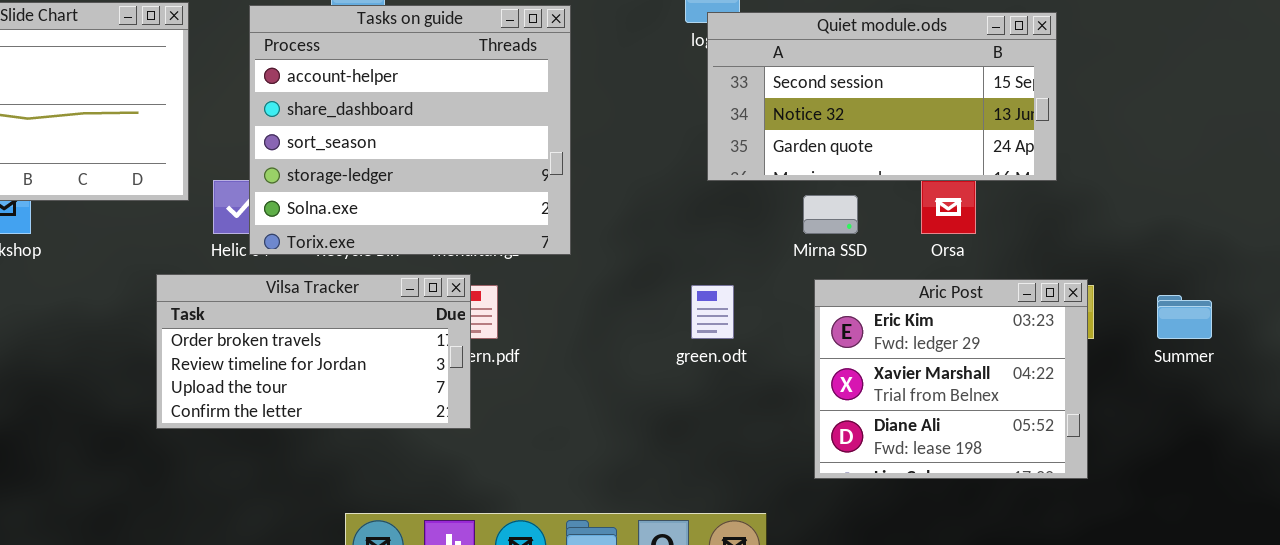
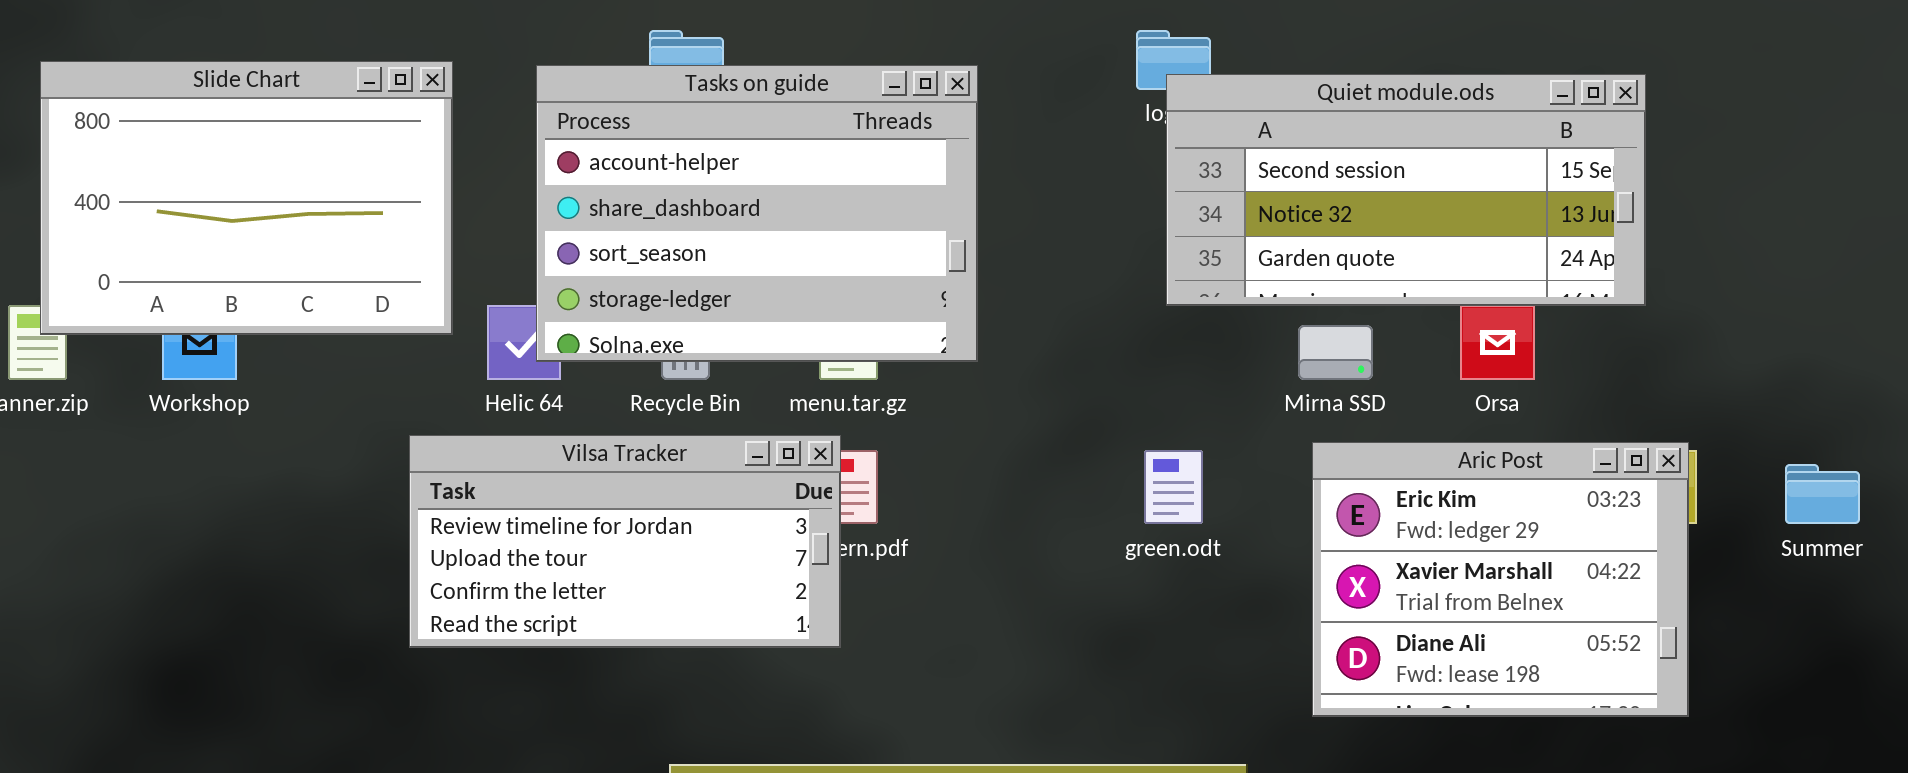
Tasks on guide: [249,5,571,255] -> [536,65,978,362], resized
Vilsa Tracker: [156,274,471,429] -> [409,435,841,648], scrolled down 1 row

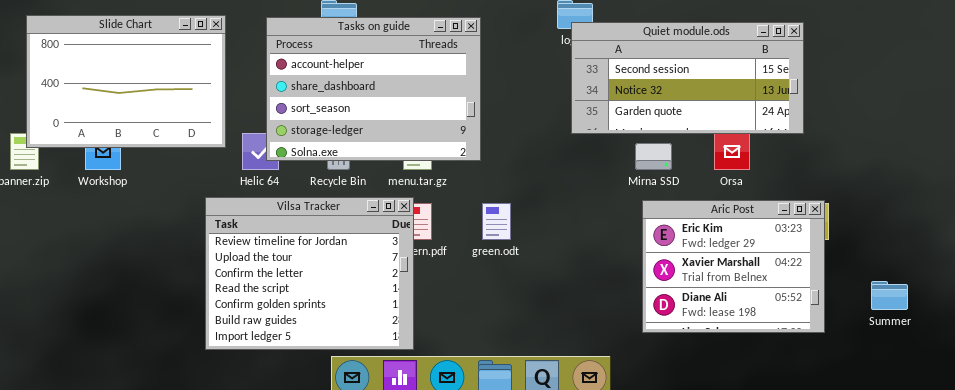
Vilsa Tracker: [409,435,841,648] -> [205,197,414,350], resized
green.odt: [1144,450,1203,524] -> [482,203,511,240], moved
Summer: [1785,464,1860,524] -> [871,281,908,310], moved

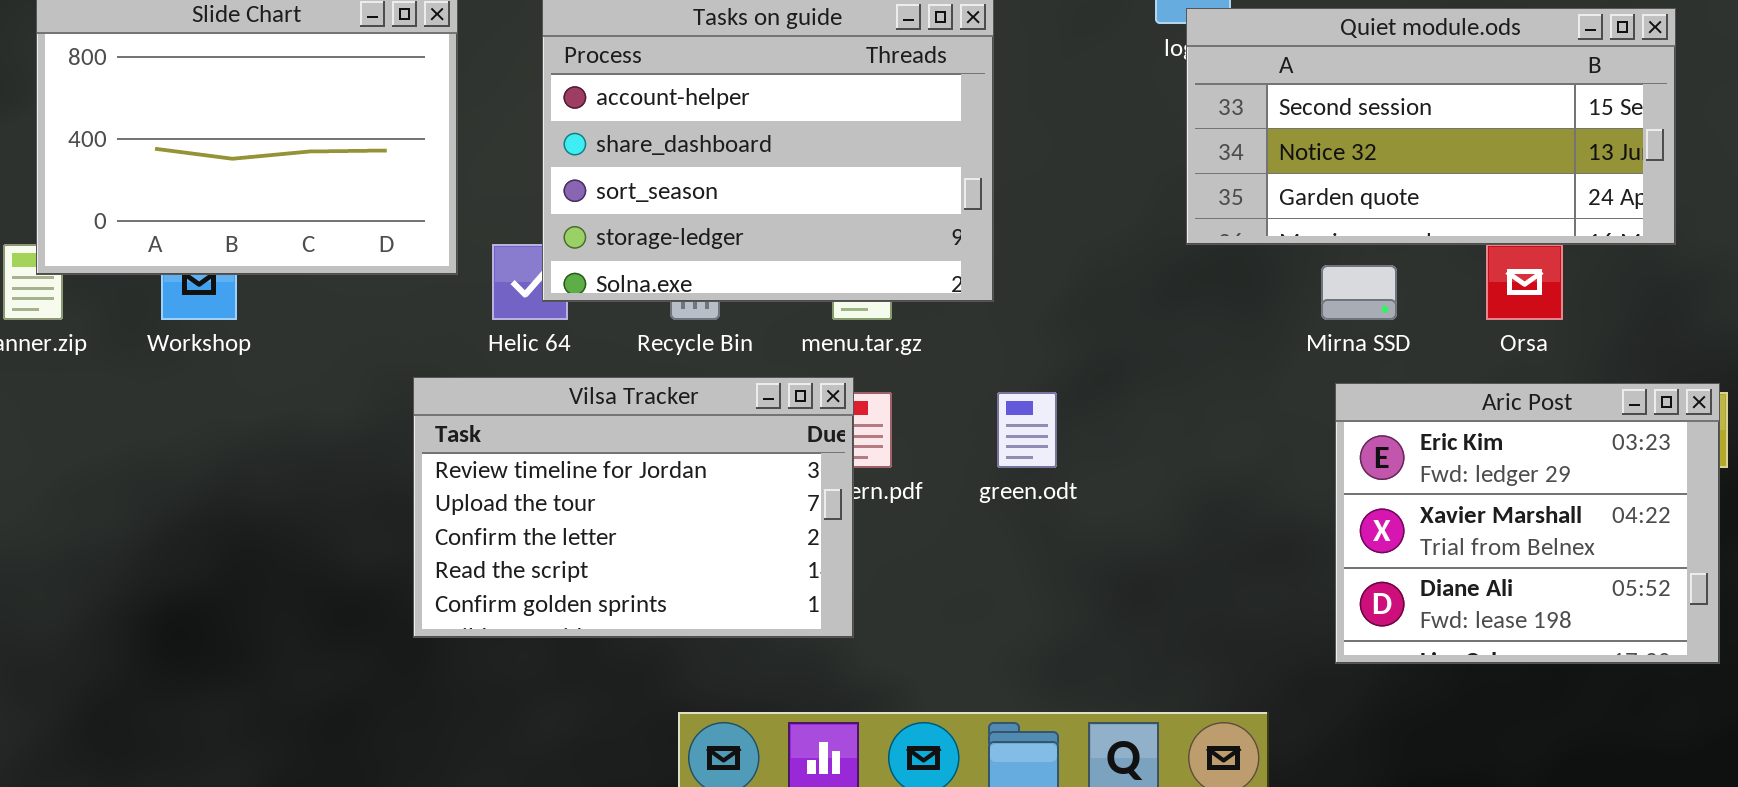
Vilsa Tracker: [205,197,414,350] -> [413,377,854,638], resized

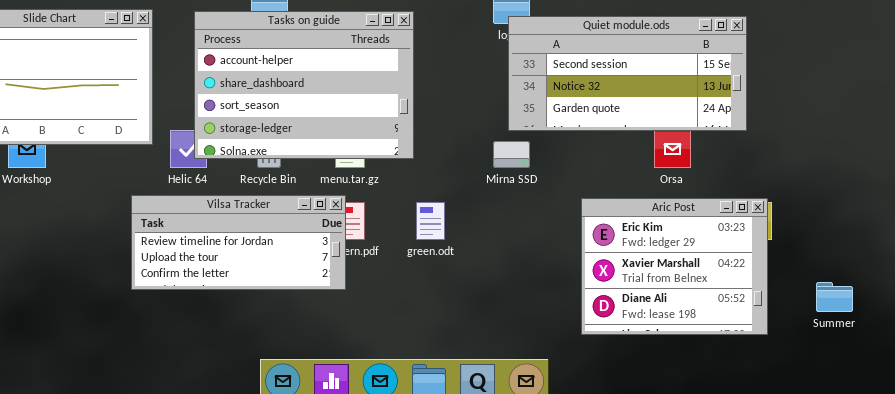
Mirna SSD: [1321,265,1397,320] -> [493,141,530,168], moved
Vilsa Tracker: [413,377,854,638] -> [131,195,346,290], resized

